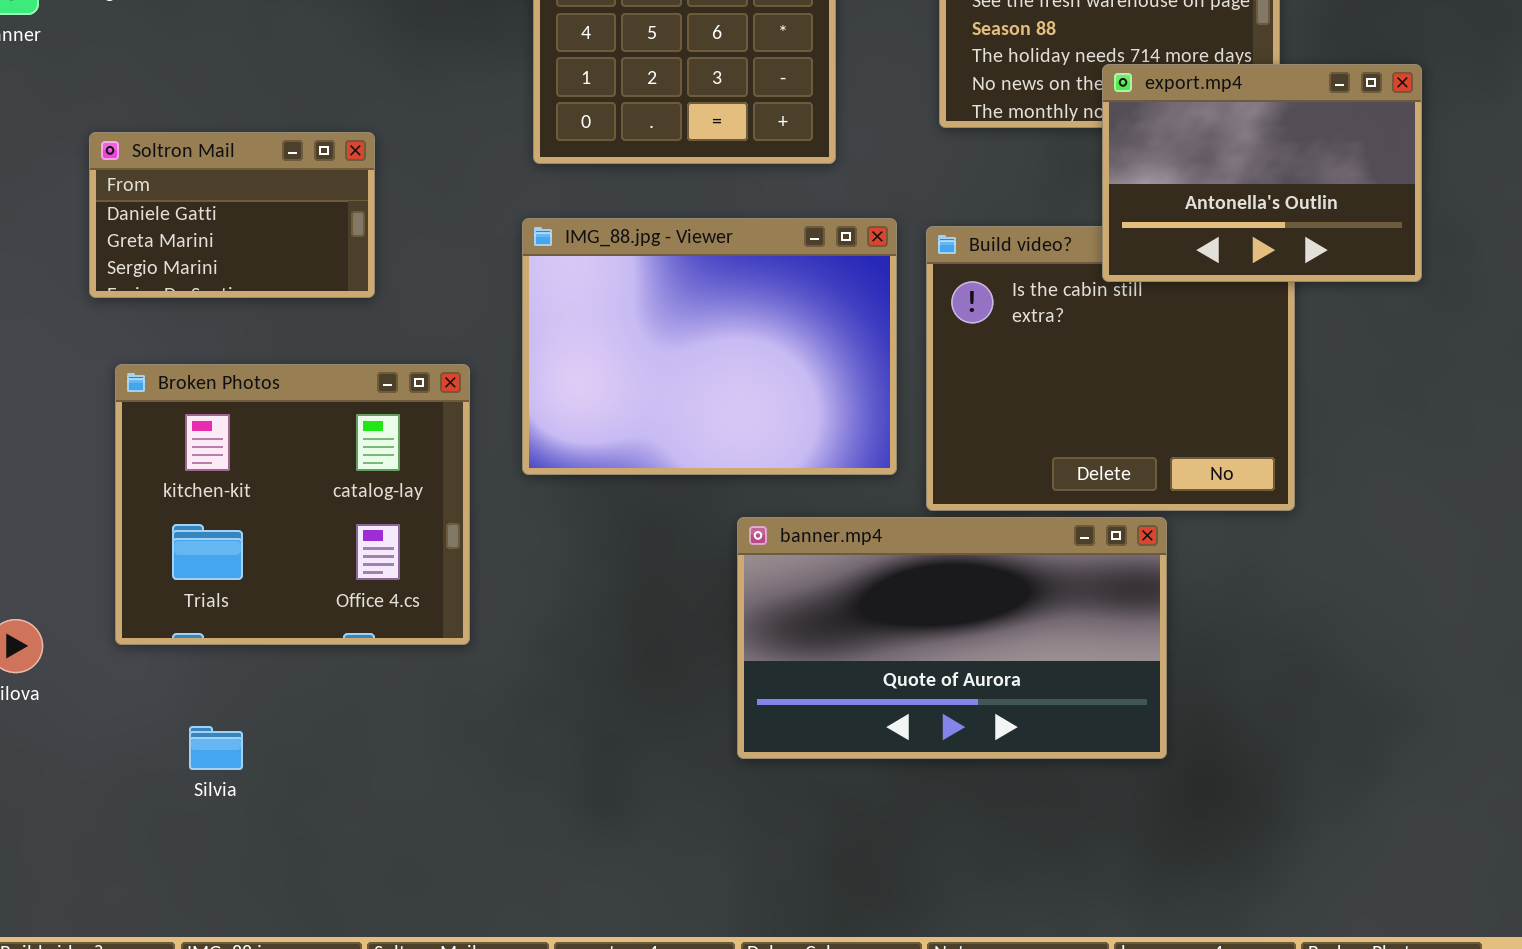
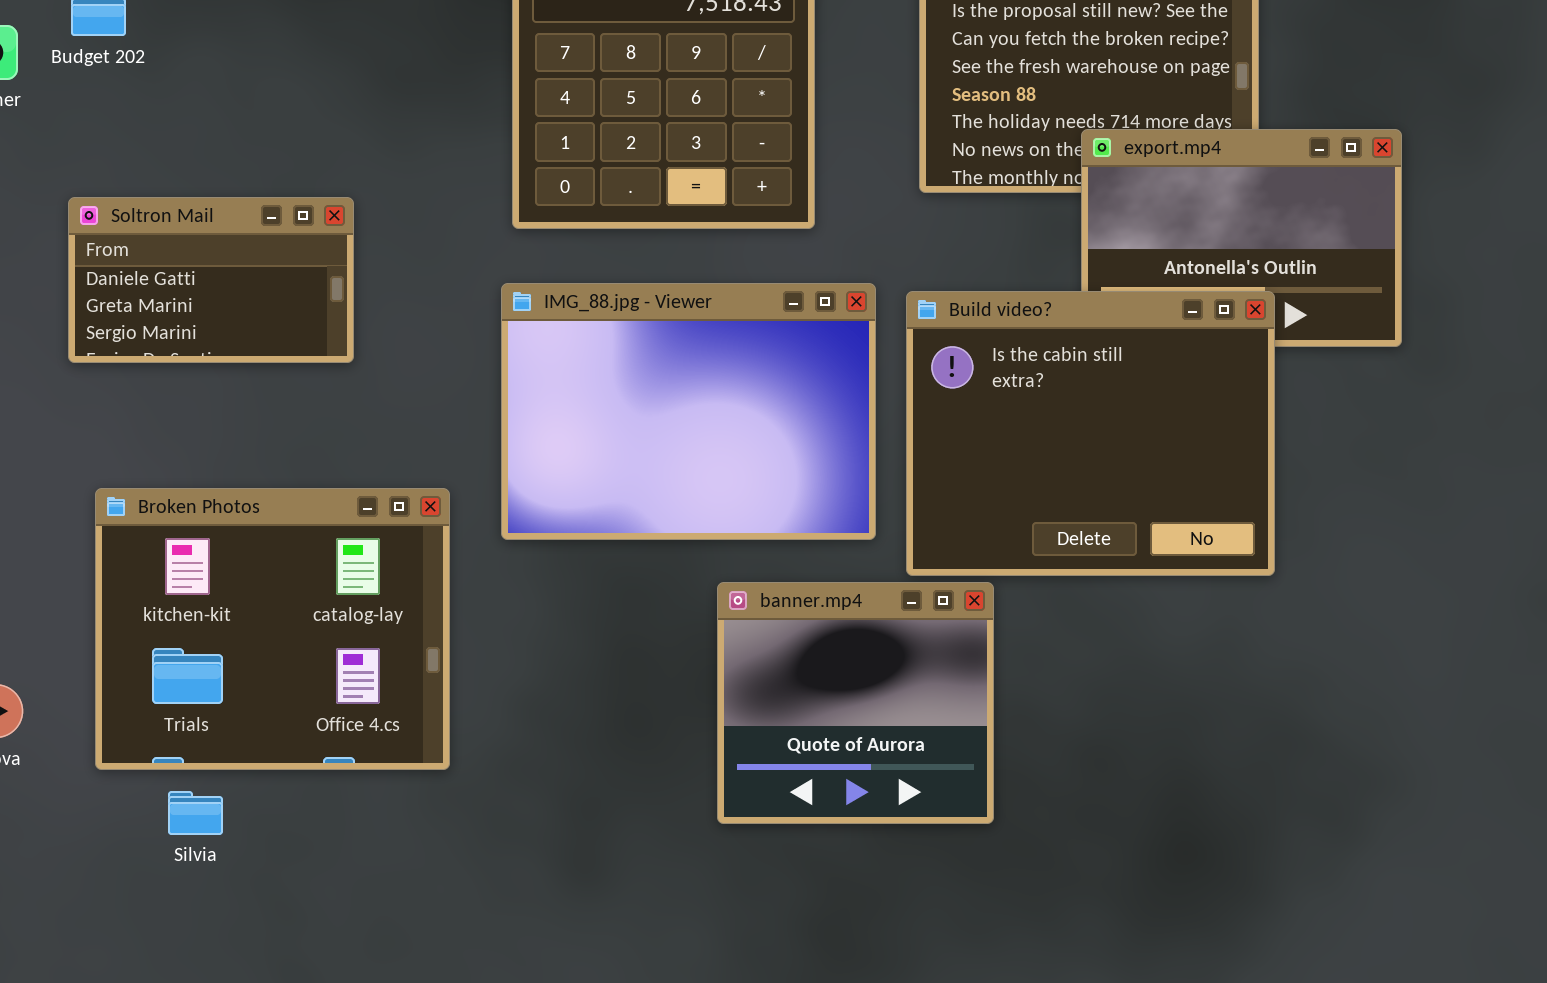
Build video?: [926,226,1295,511] -> [906,291,1275,576], raised
Broken Photos: [115,364,470,645] -> [95,488,450,770], moved
banner.mp4: [737,517,1167,759] -> [717,582,994,824], resized

